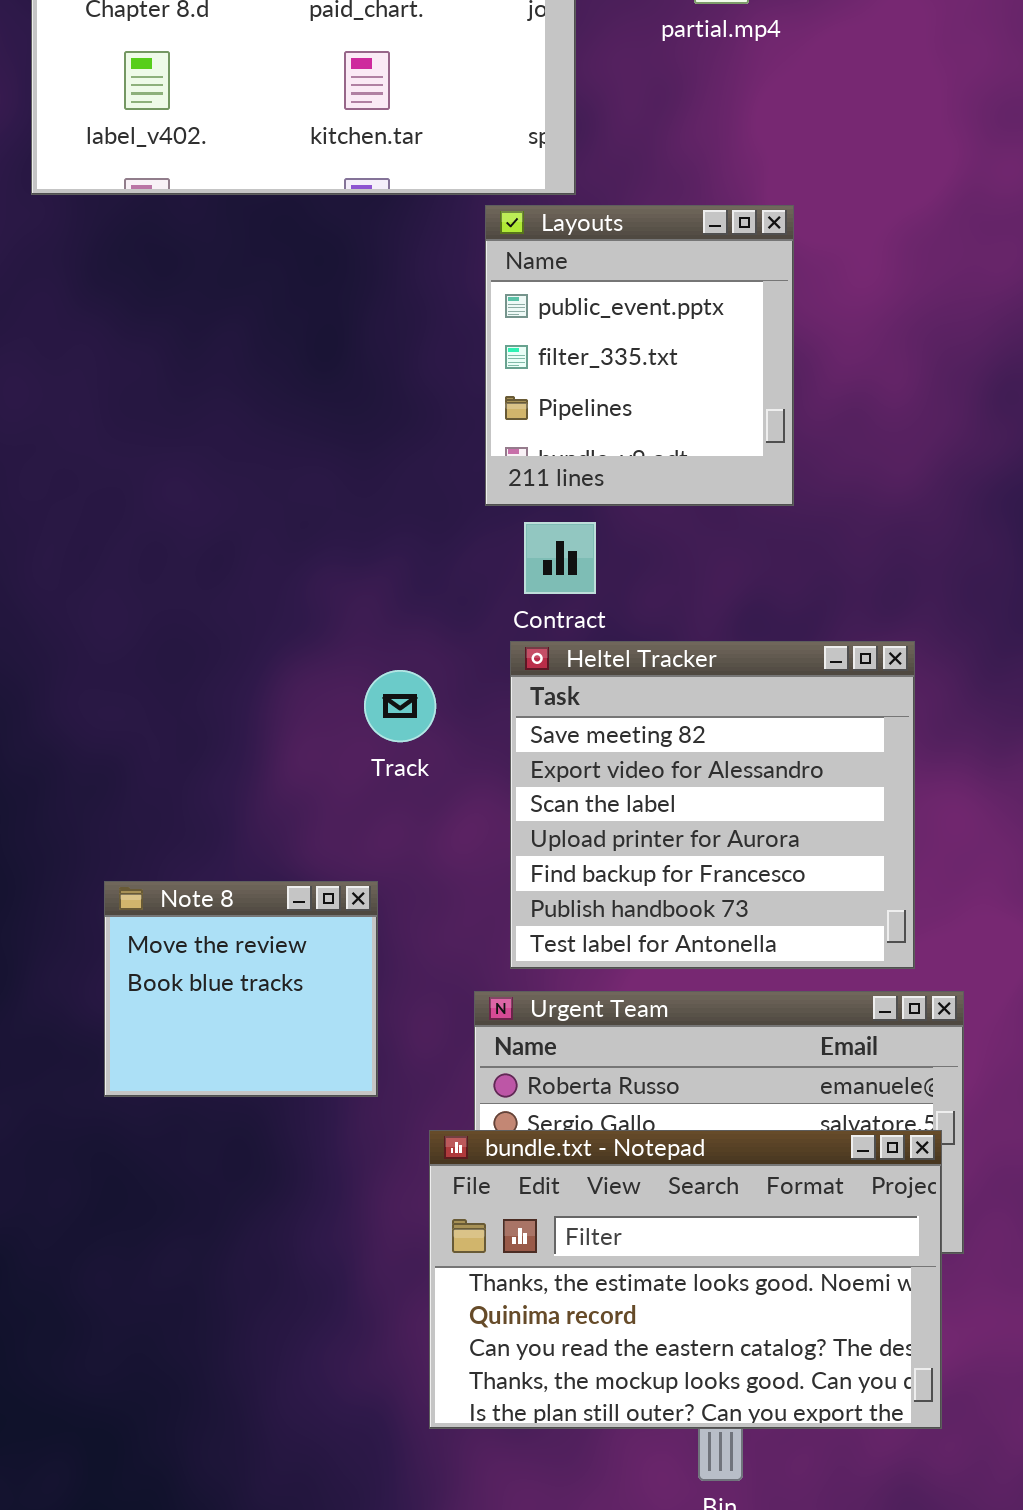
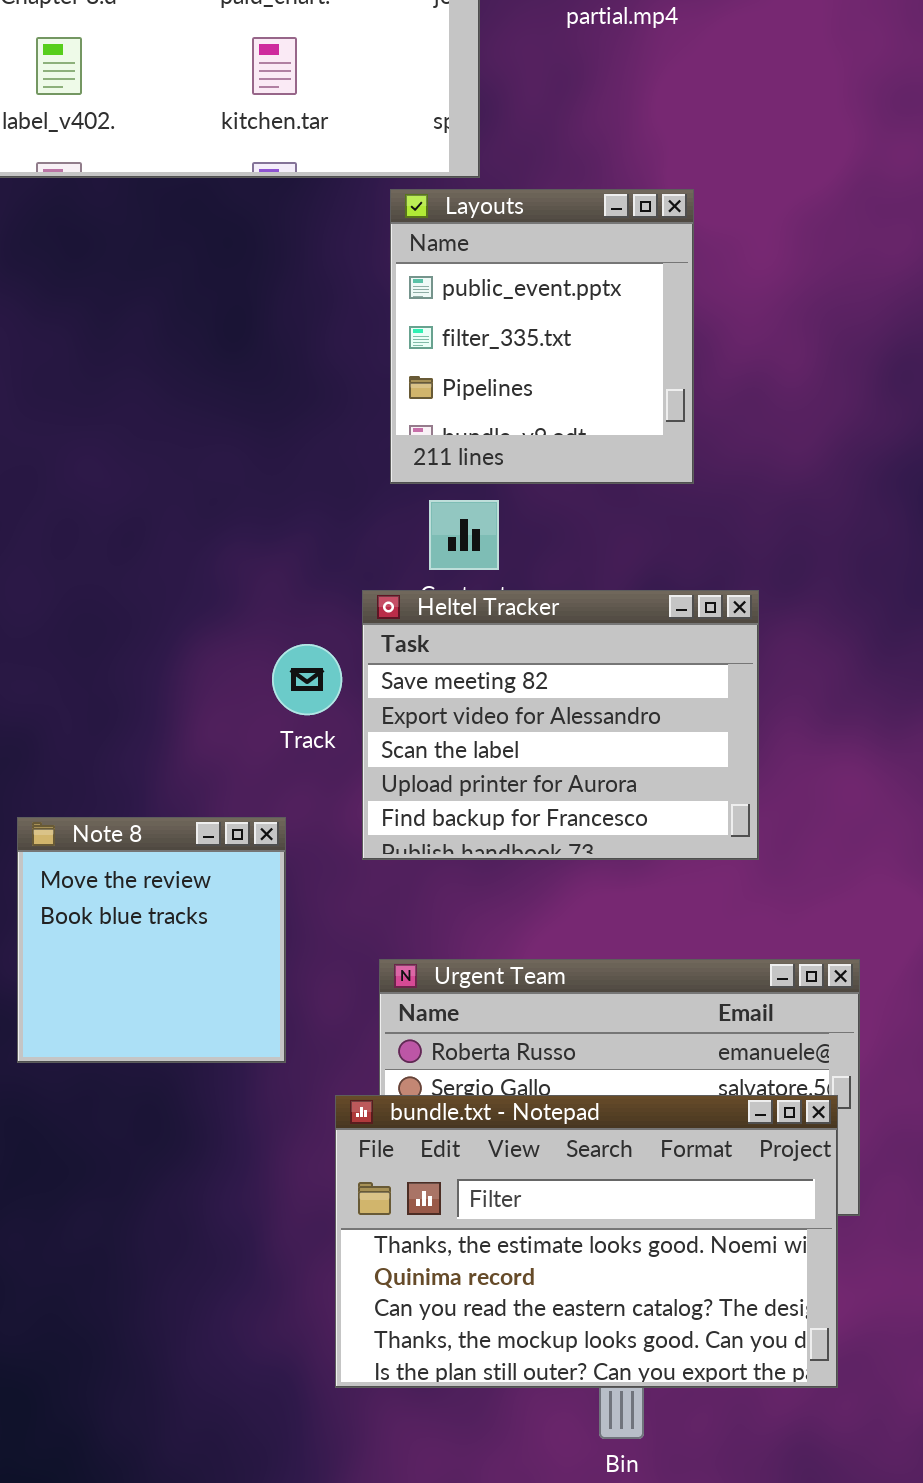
Heltel Tracker: [510,641,915,969] -> [362,590,759,860], moved, resized
Note 8: [104,881,378,1097] -> [17,817,286,1063], resized

